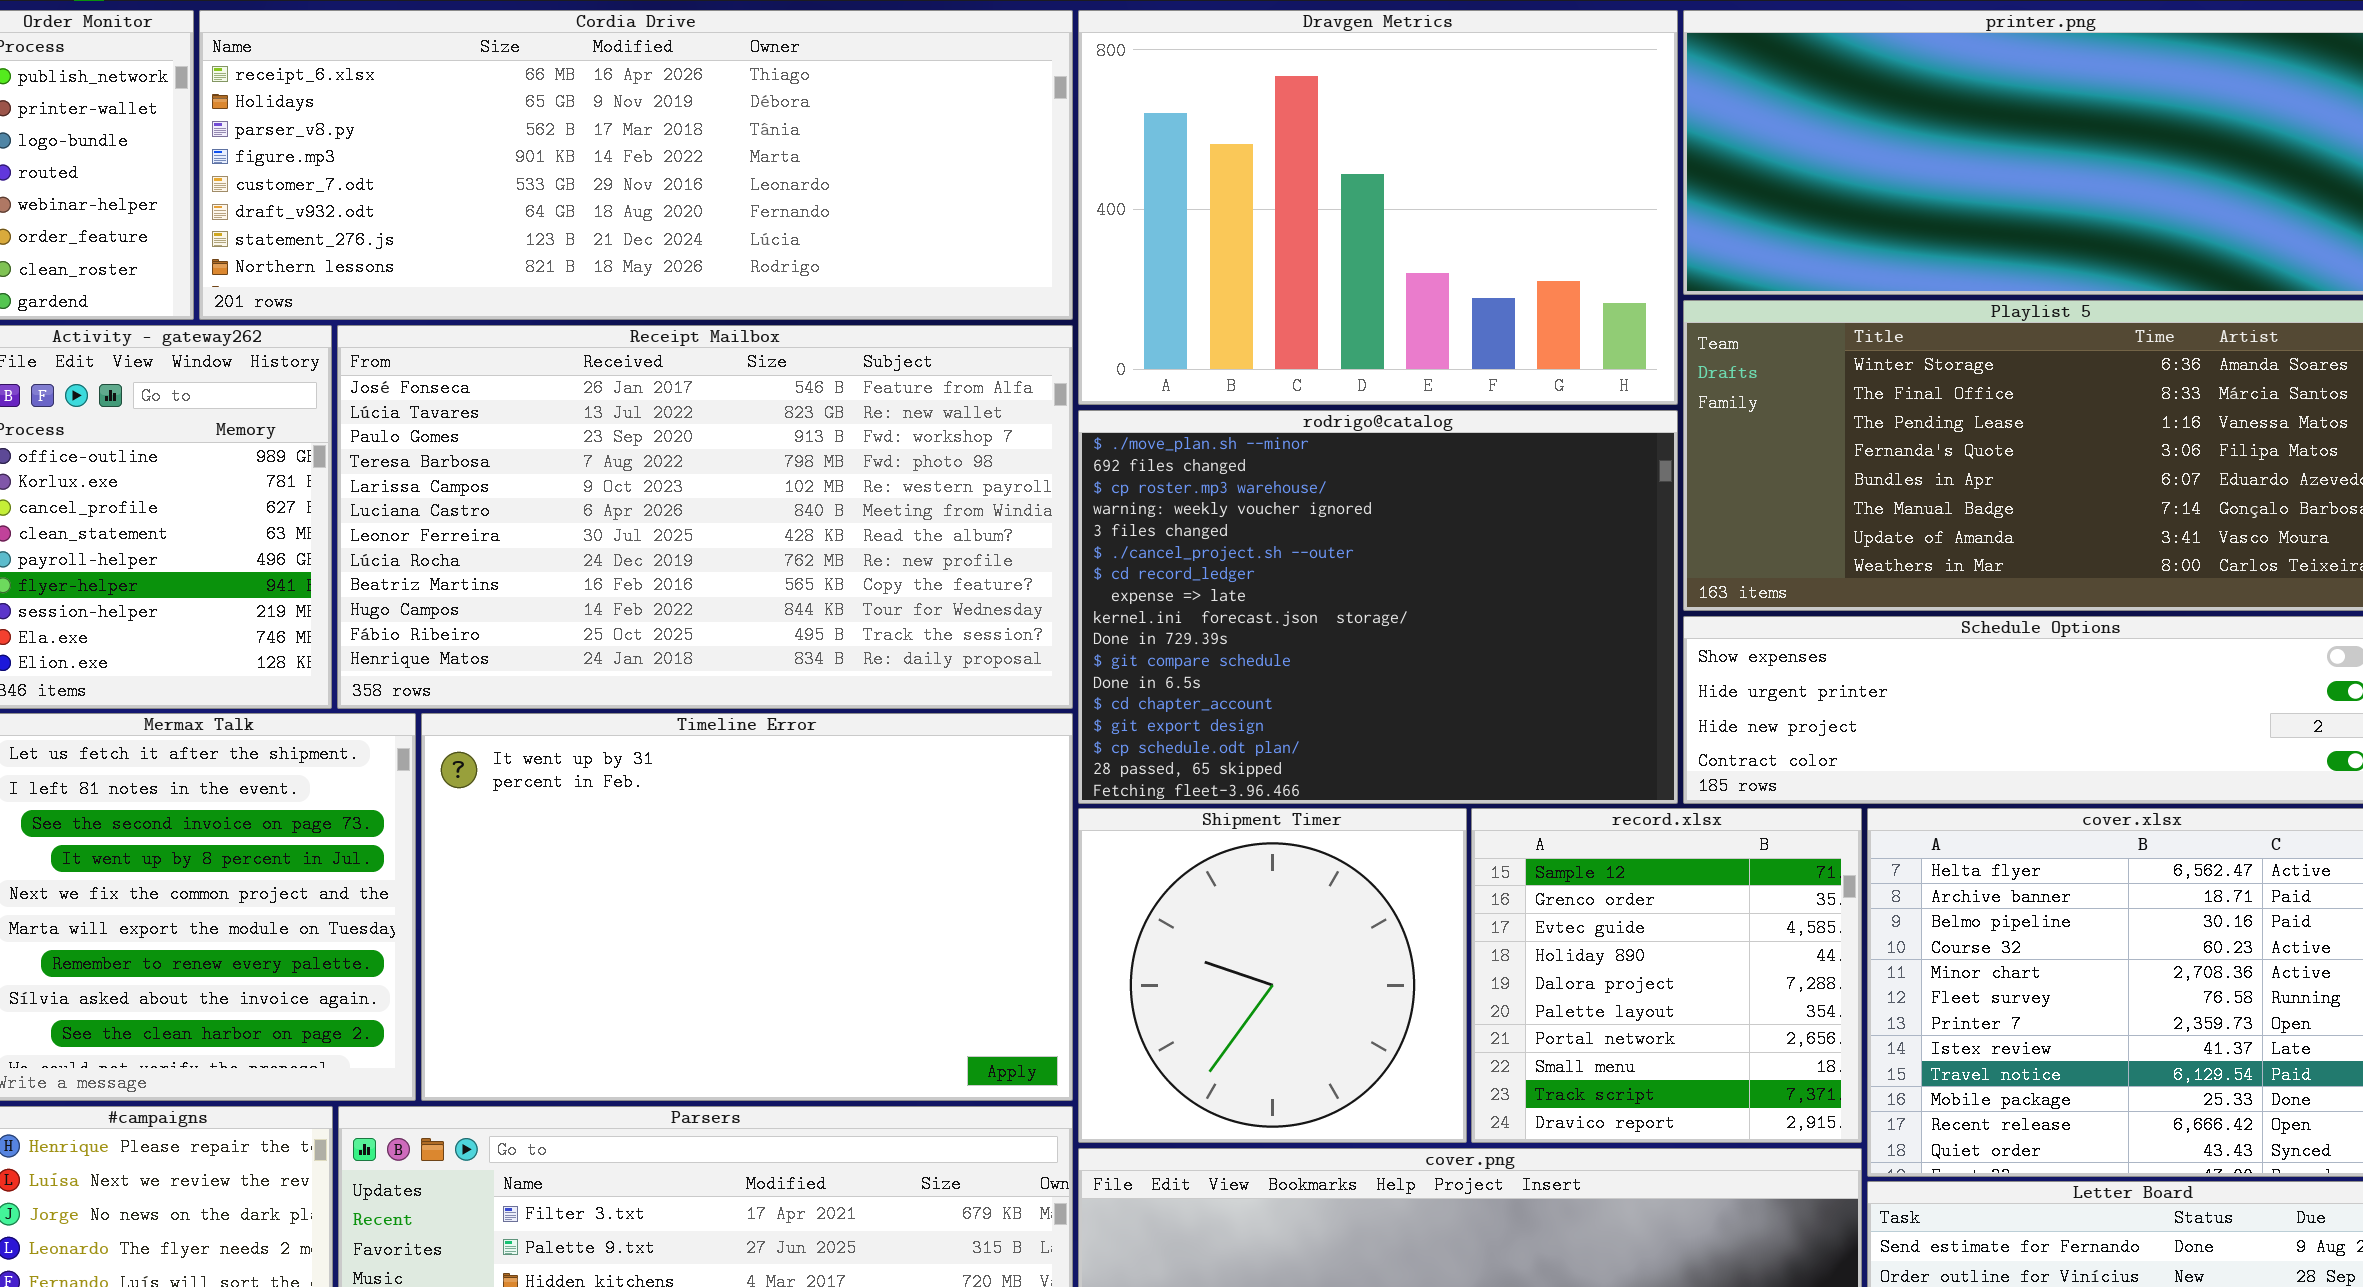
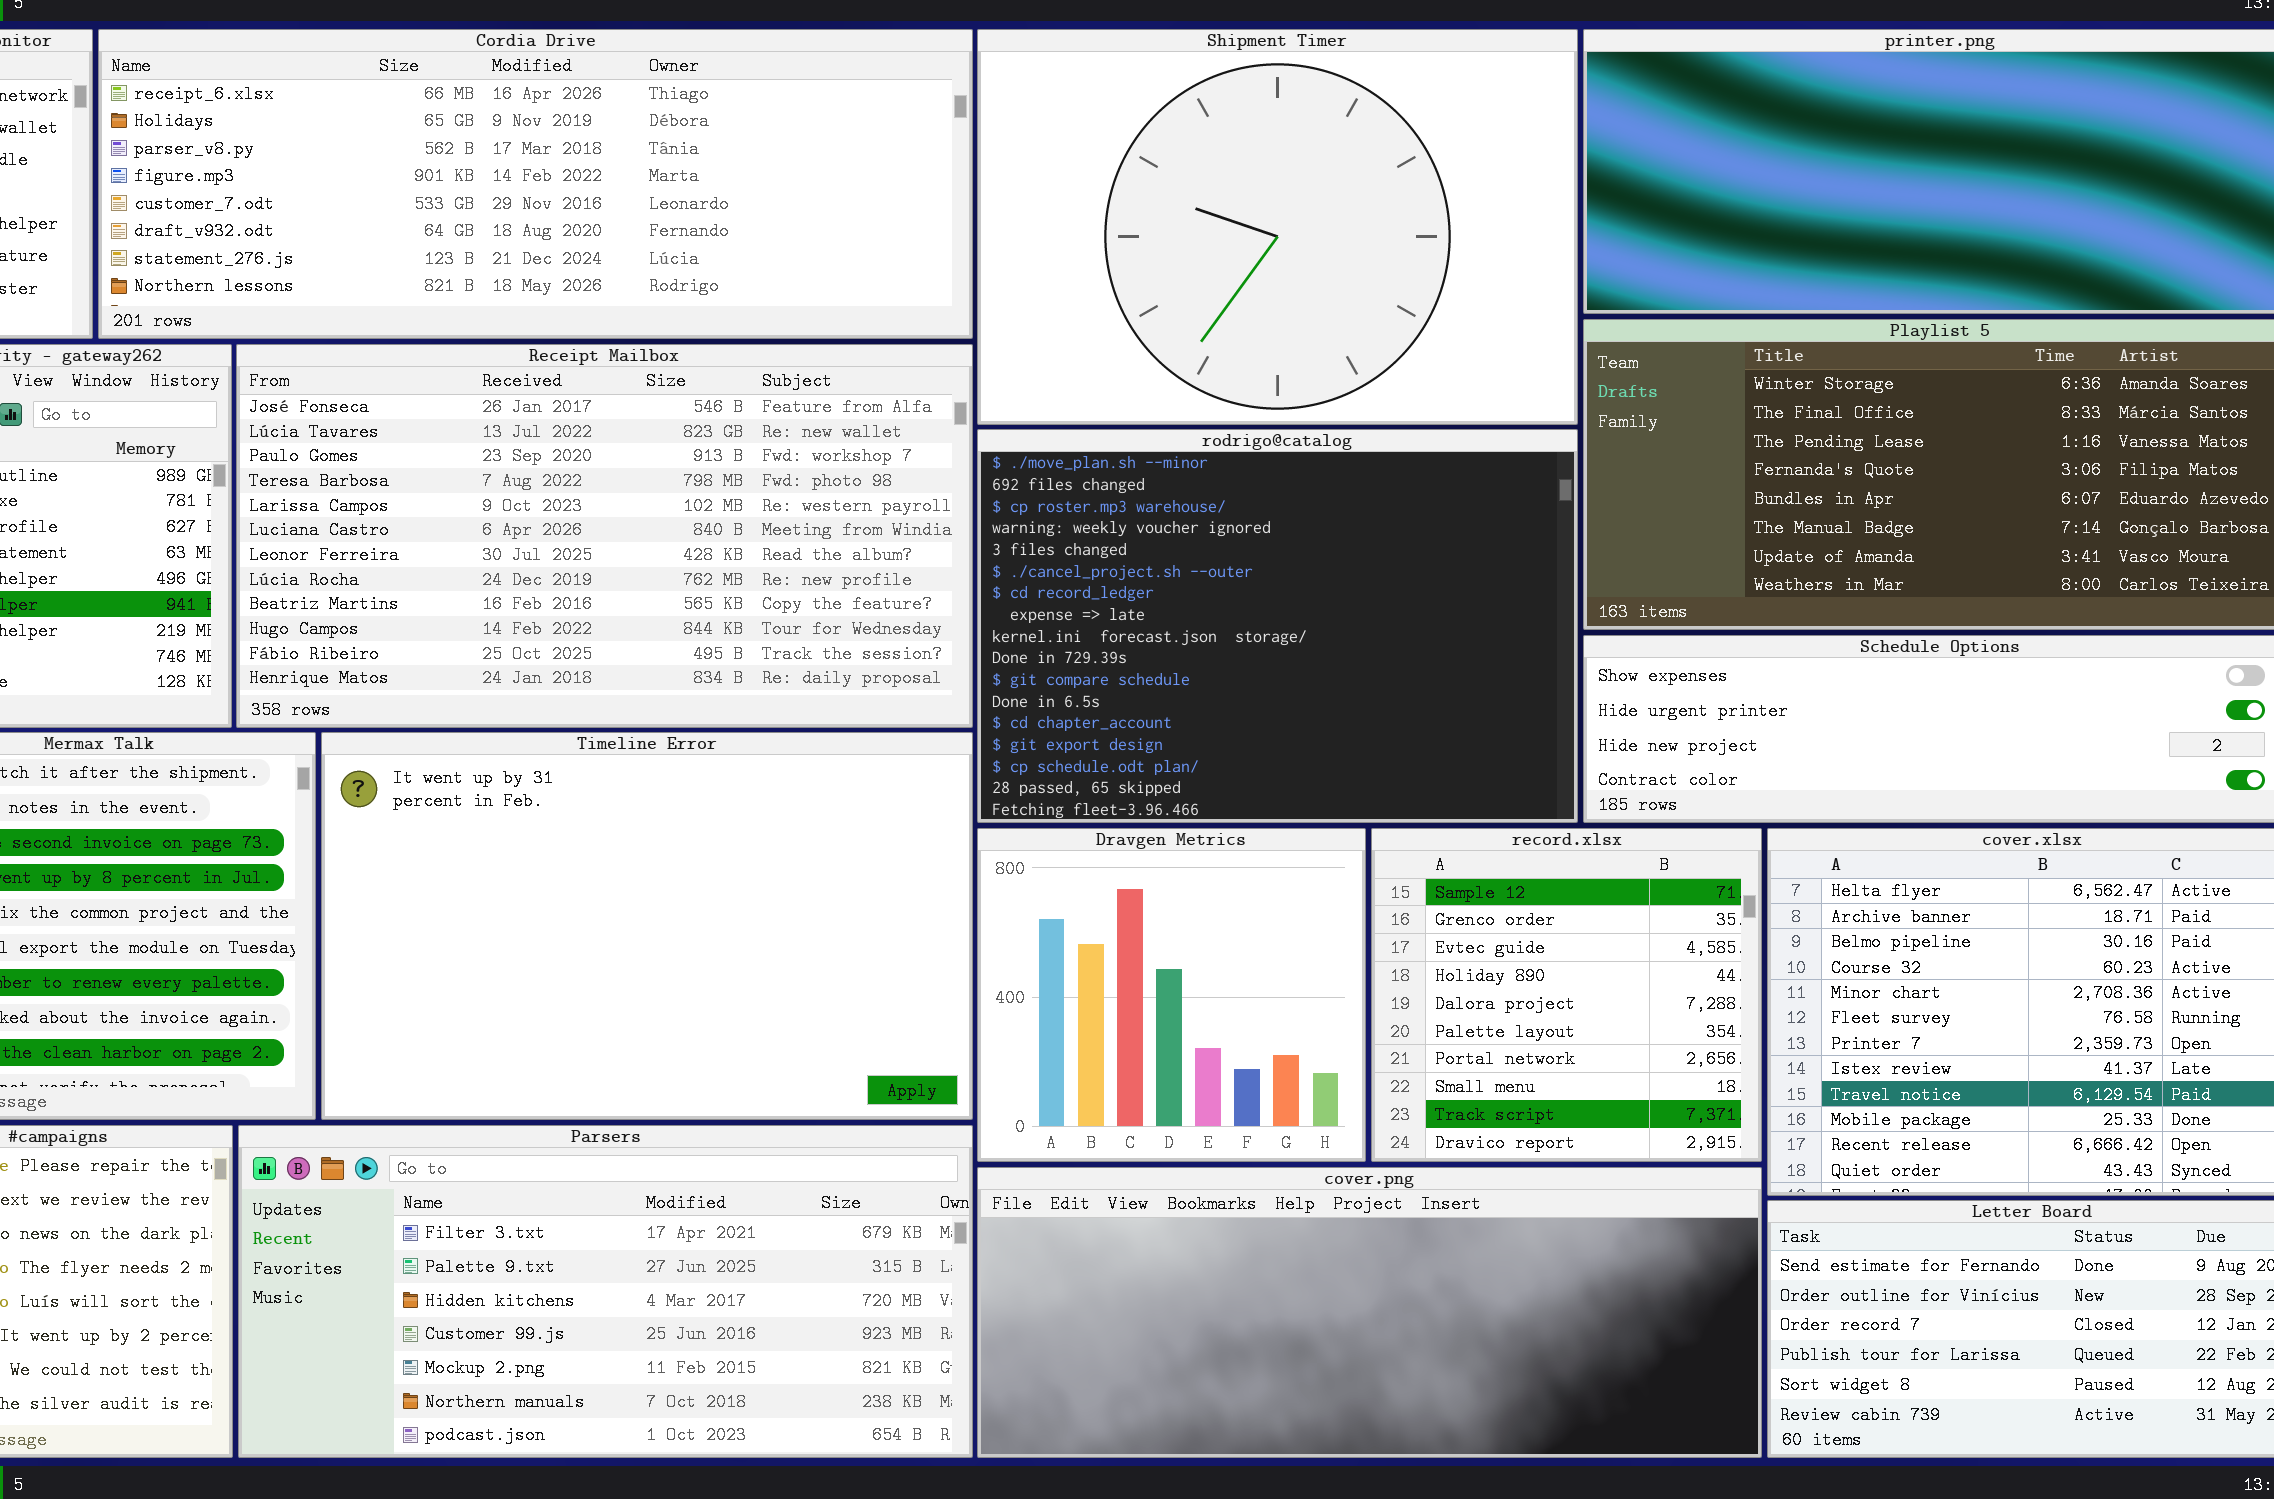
Dravgen Metrics: [1078,10,1678,405] -> [977,828,1366,1162], moved, resized
Shipment Timer: [1078,808,1467,1143] -> [977,29,1578,425], moved, resized

